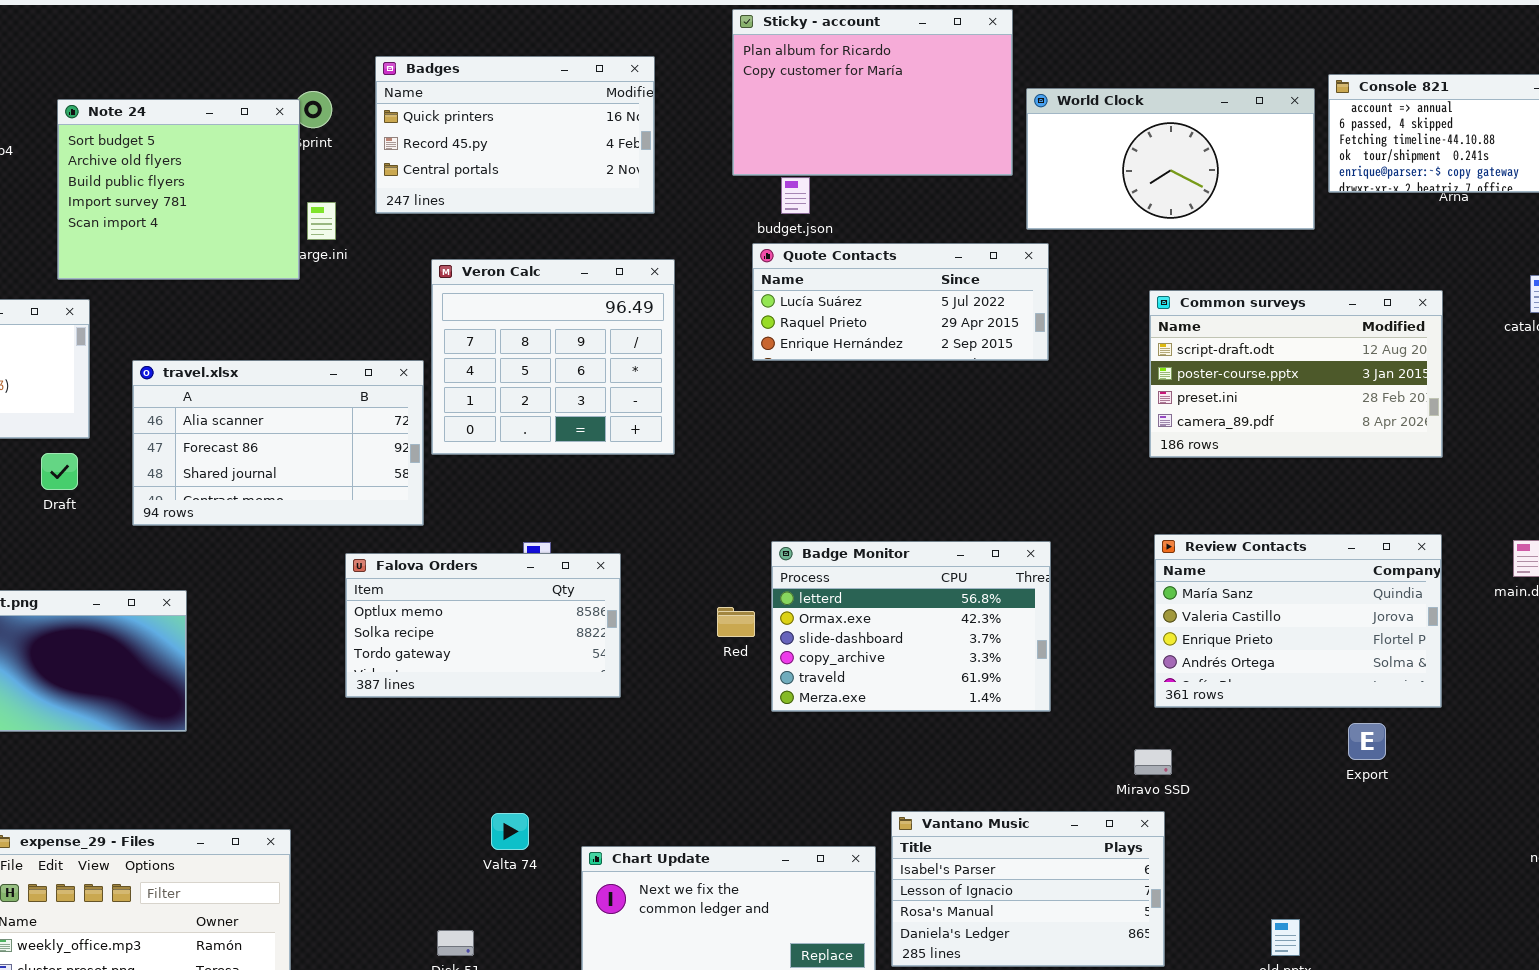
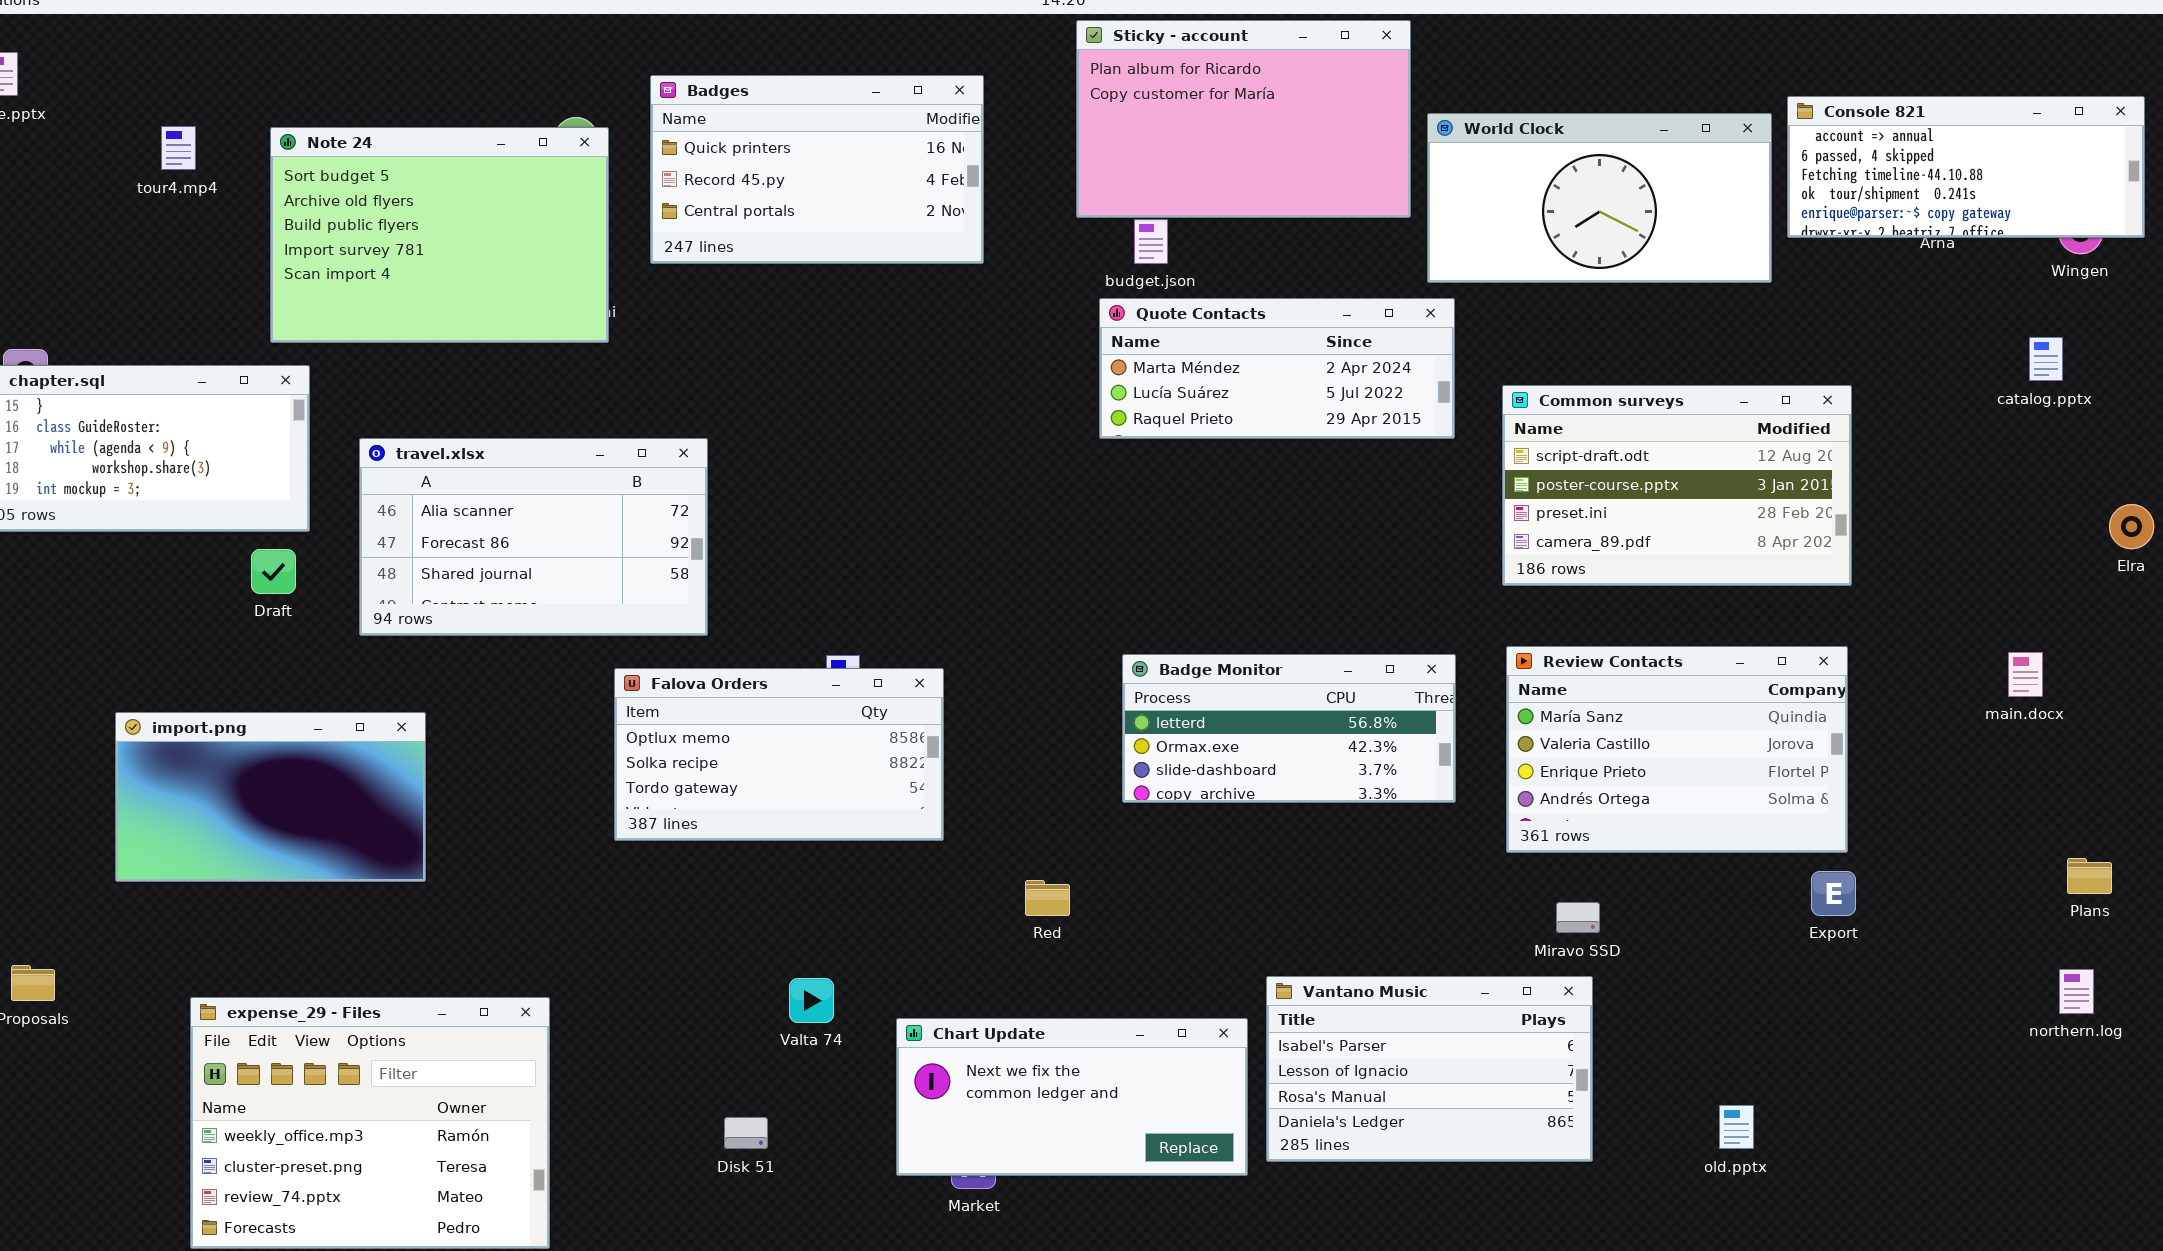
Note 24: [57,99,300,280] -> [270,127,609,343], resized
Quote Contacts: [752,243,1049,361] -> [1099,298,1455,439], scrolled up 1 row
Veron Calc: [431,259,675,455] -> none, closed
Common surveys: [1149,290,1443,458] -> [1502,385,1852,586], moved
Review Contacts: [1154,534,1442,708] -> [1506,646,1848,853], moved
Badge Monitor: [771,541,1051,712] -> [1122,654,1456,803], resized
Red: [717,607,755,637] -> [1025,880,1070,916], moved

